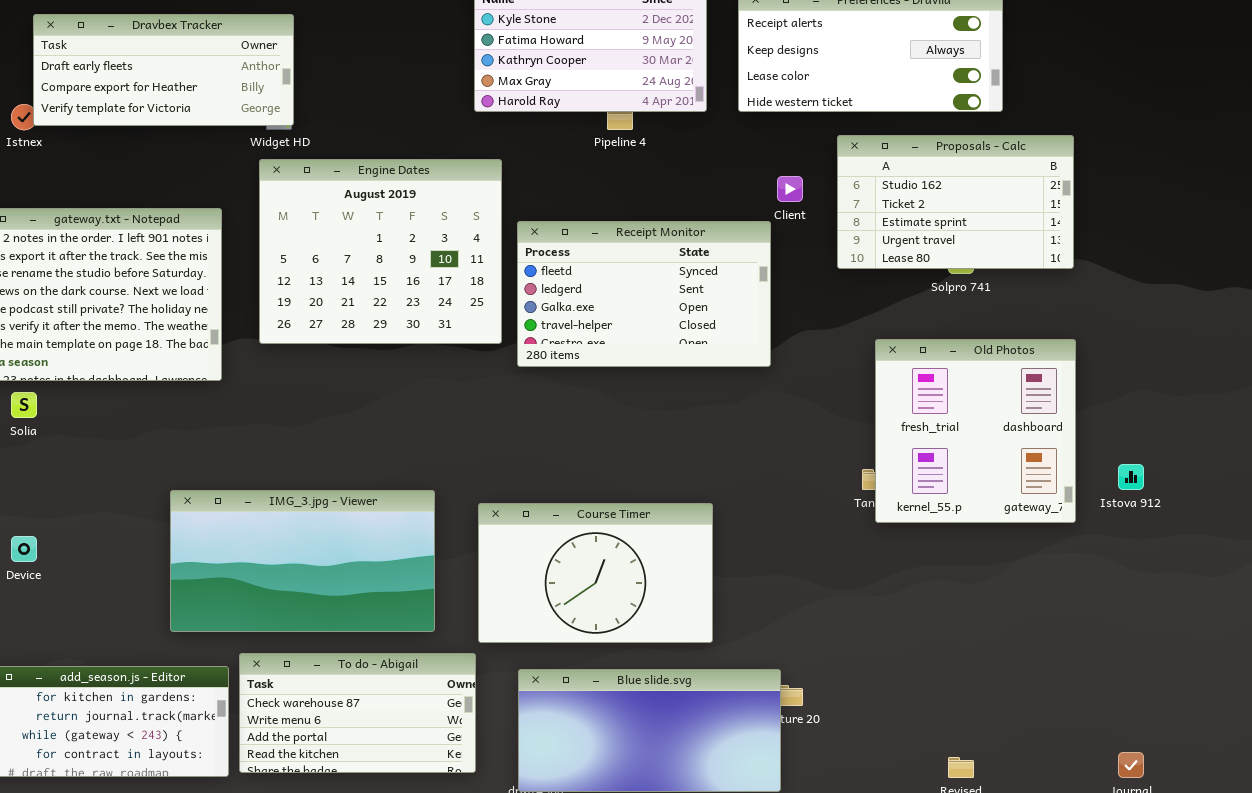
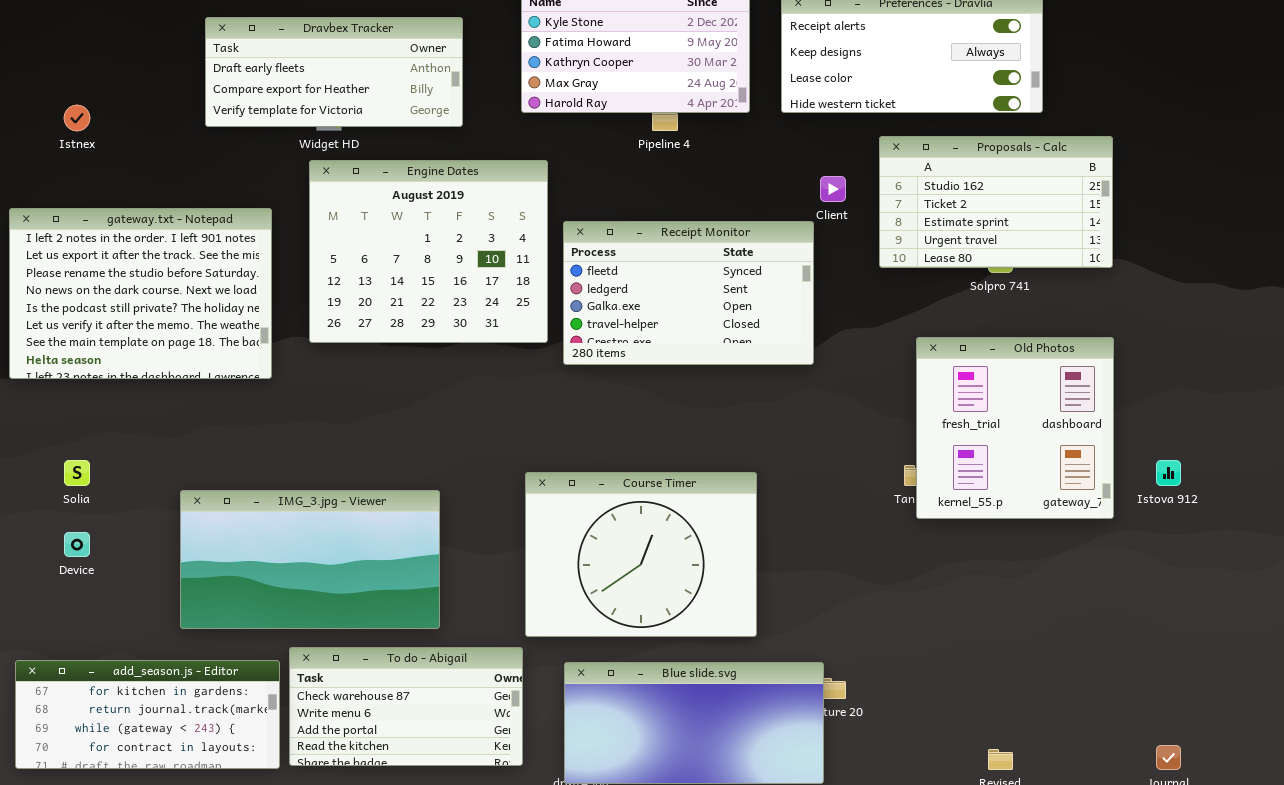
Dravbex Tracker: [33,14,294,126] -> [205,17,463,127], moved
Solia: [11,392,37,418] -> [64,460,90,486], moved
IMG_3.jpg - Viewer: [170,490,435,632] -> [180,490,440,629], moved
Course Timer: [478,503,713,643] -> [525,472,757,637], resized

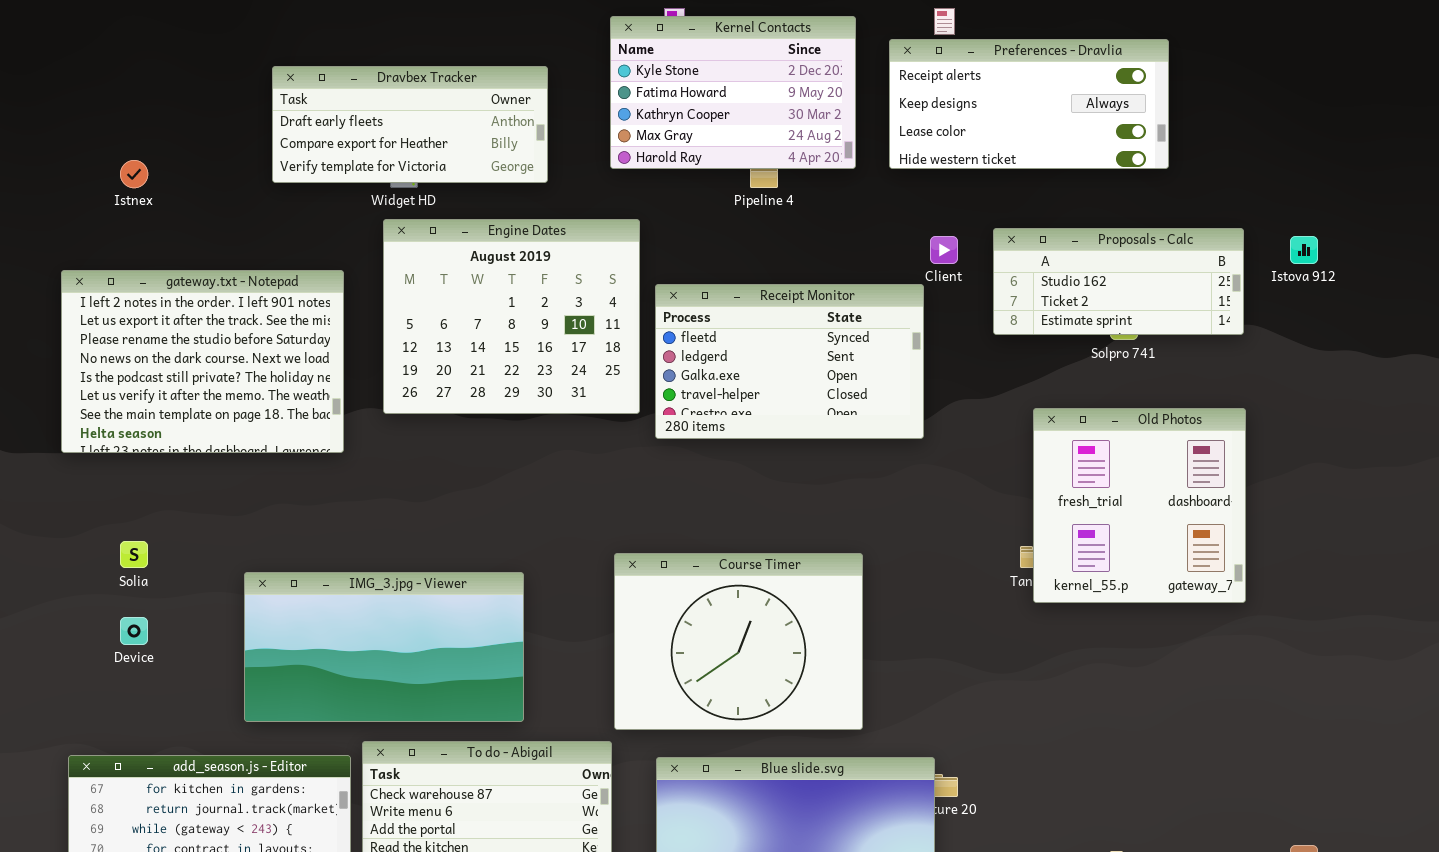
Proposals - Calc: [879,136,1113,268] -> [993,228,1244,335], resized
Istova 912: [1156,460,1181,486] -> [1290,236,1318,264], moved

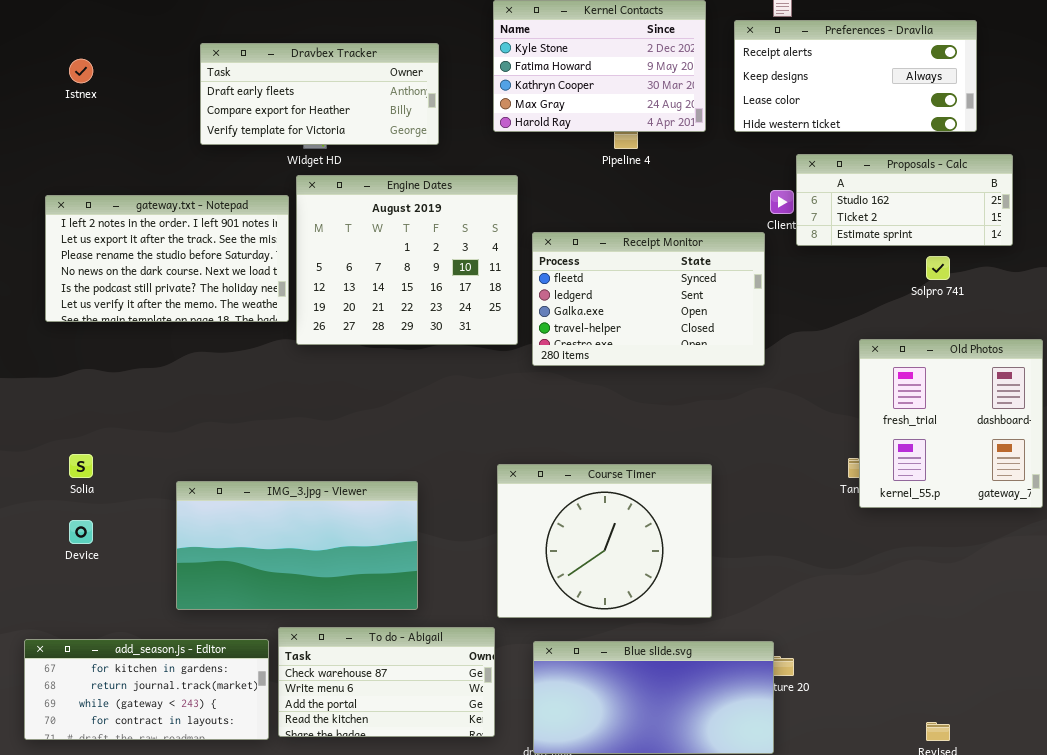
Istnex: [120,160,148,188] -> [69,59,93,83], moved
Proposals - Calc: [993,228,1244,335] -> [796,154,1013,246], moved
gateway.txt - Notepad: [61,270,344,453] -> [45,195,289,322], moved, resized

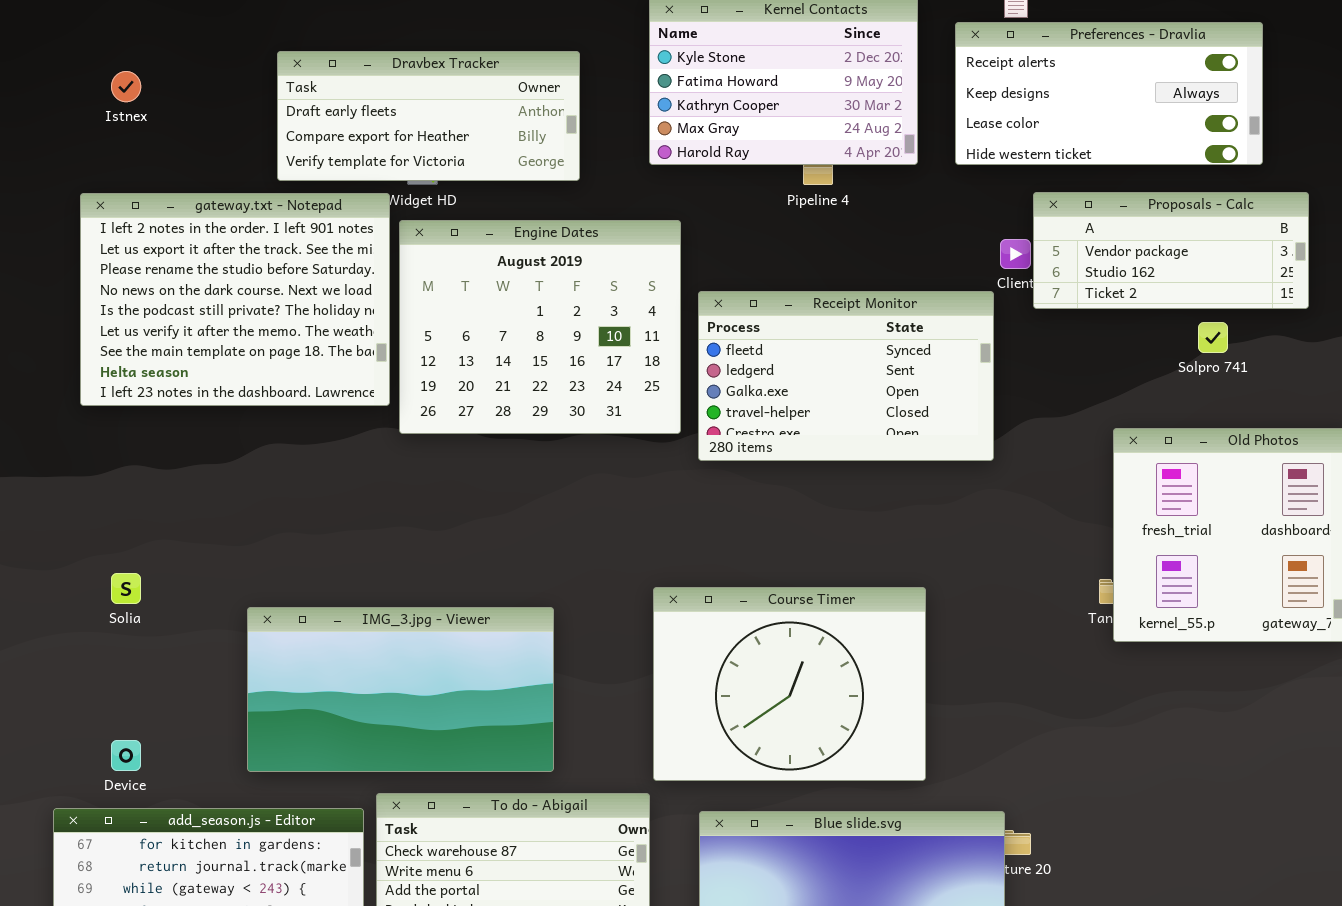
Proposals - Calc: [796,154,1013,246] -> [1033,192,1309,309], scrolled up 1 row
gateway.txt - Notepad: [45,195,289,322] -> [80,193,390,406], resized
Device: [69,520,93,544] -> [111,740,141,771], moved

